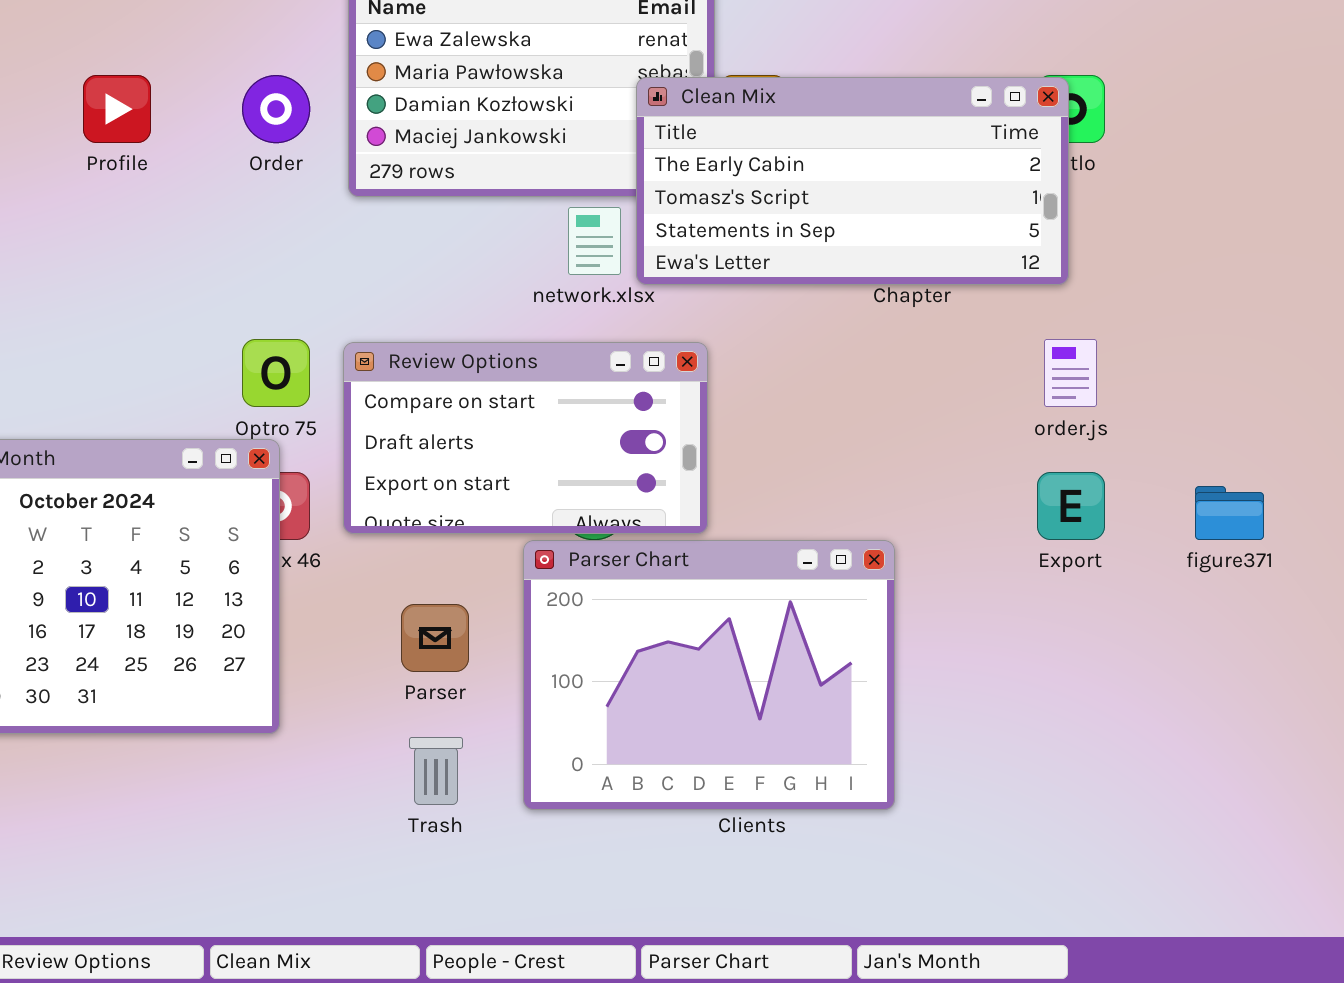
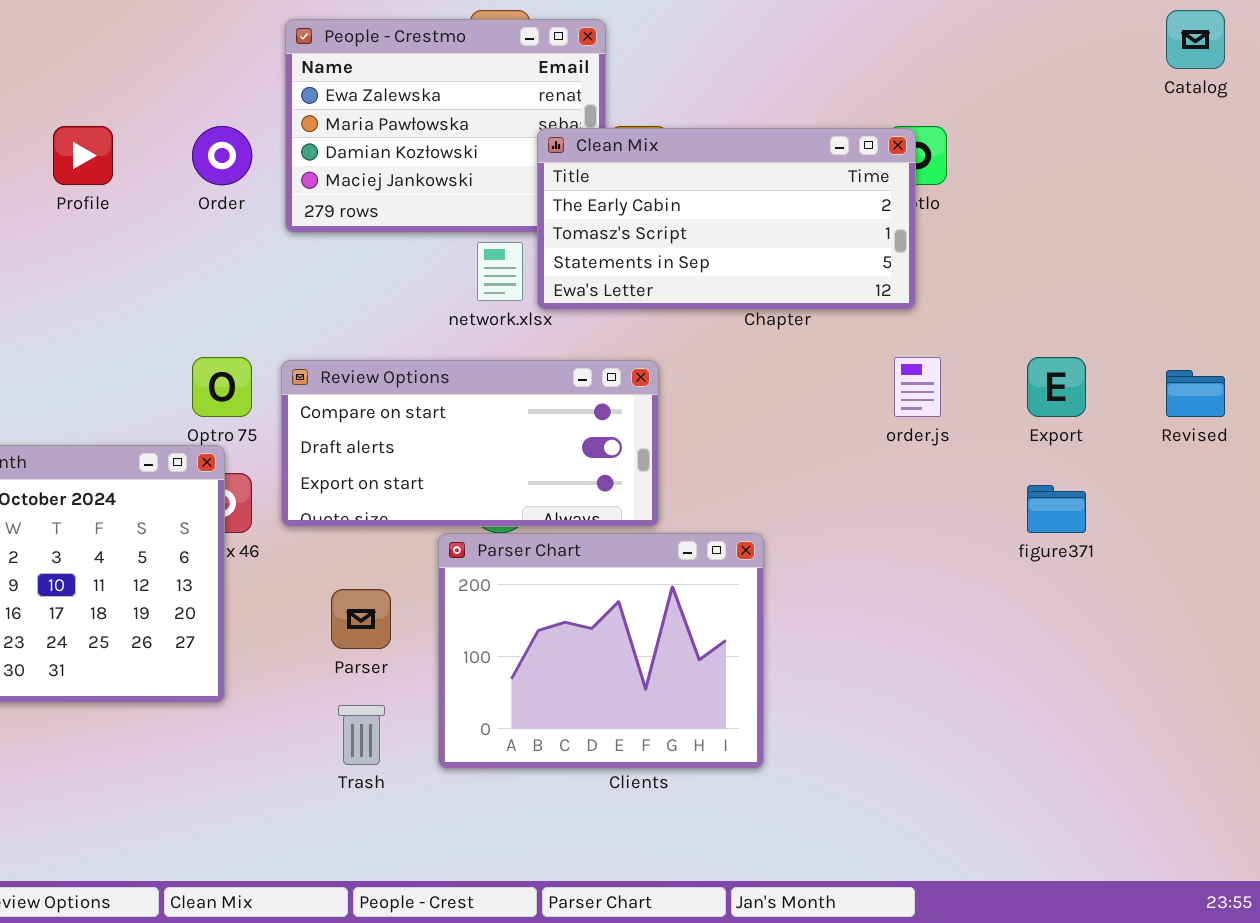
Review Options: [343,342,708,534] -> [281,360,659,527], resized
Export: [1037,472,1105,540] -> [1027,357,1086,417], moved

